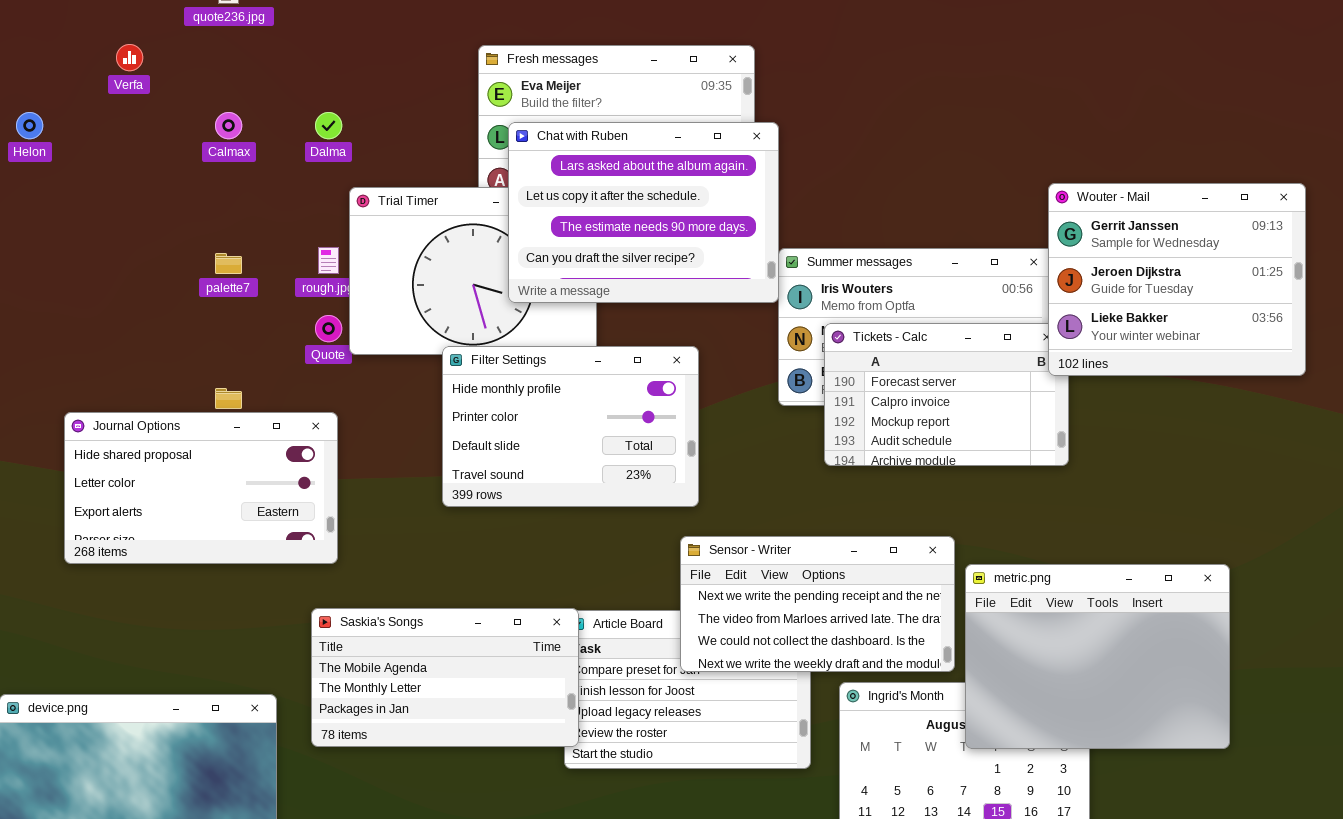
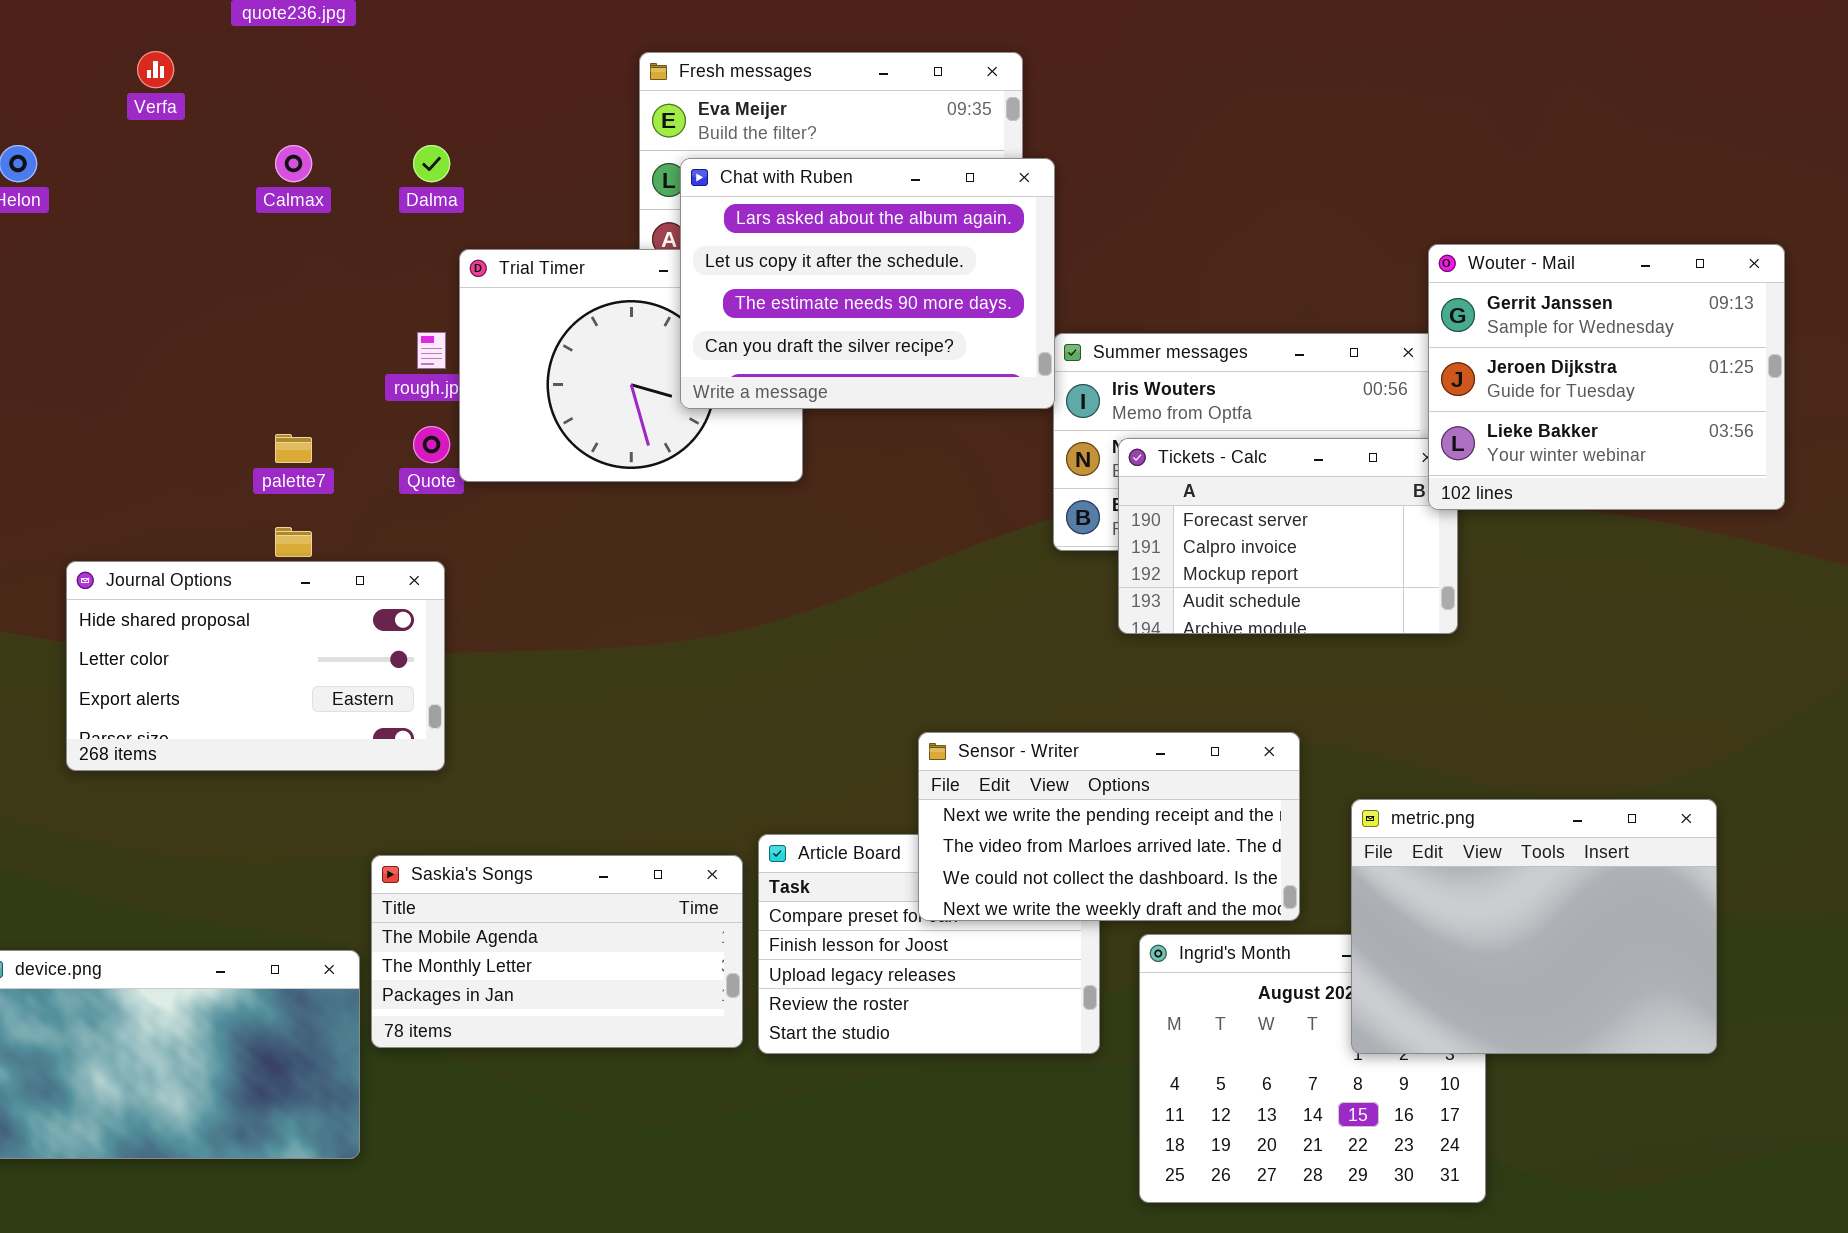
palette7: [215,253,242,274] -> [275,434,312,463], moved
Filter Settings: [442,346,699,507] -> none, closed
metric.png: [965,564,1230,749] -> [1351,799,1717,1054], moved
Saskia's Songs: [311,608,579,747] -> [371,855,743,1048], moved

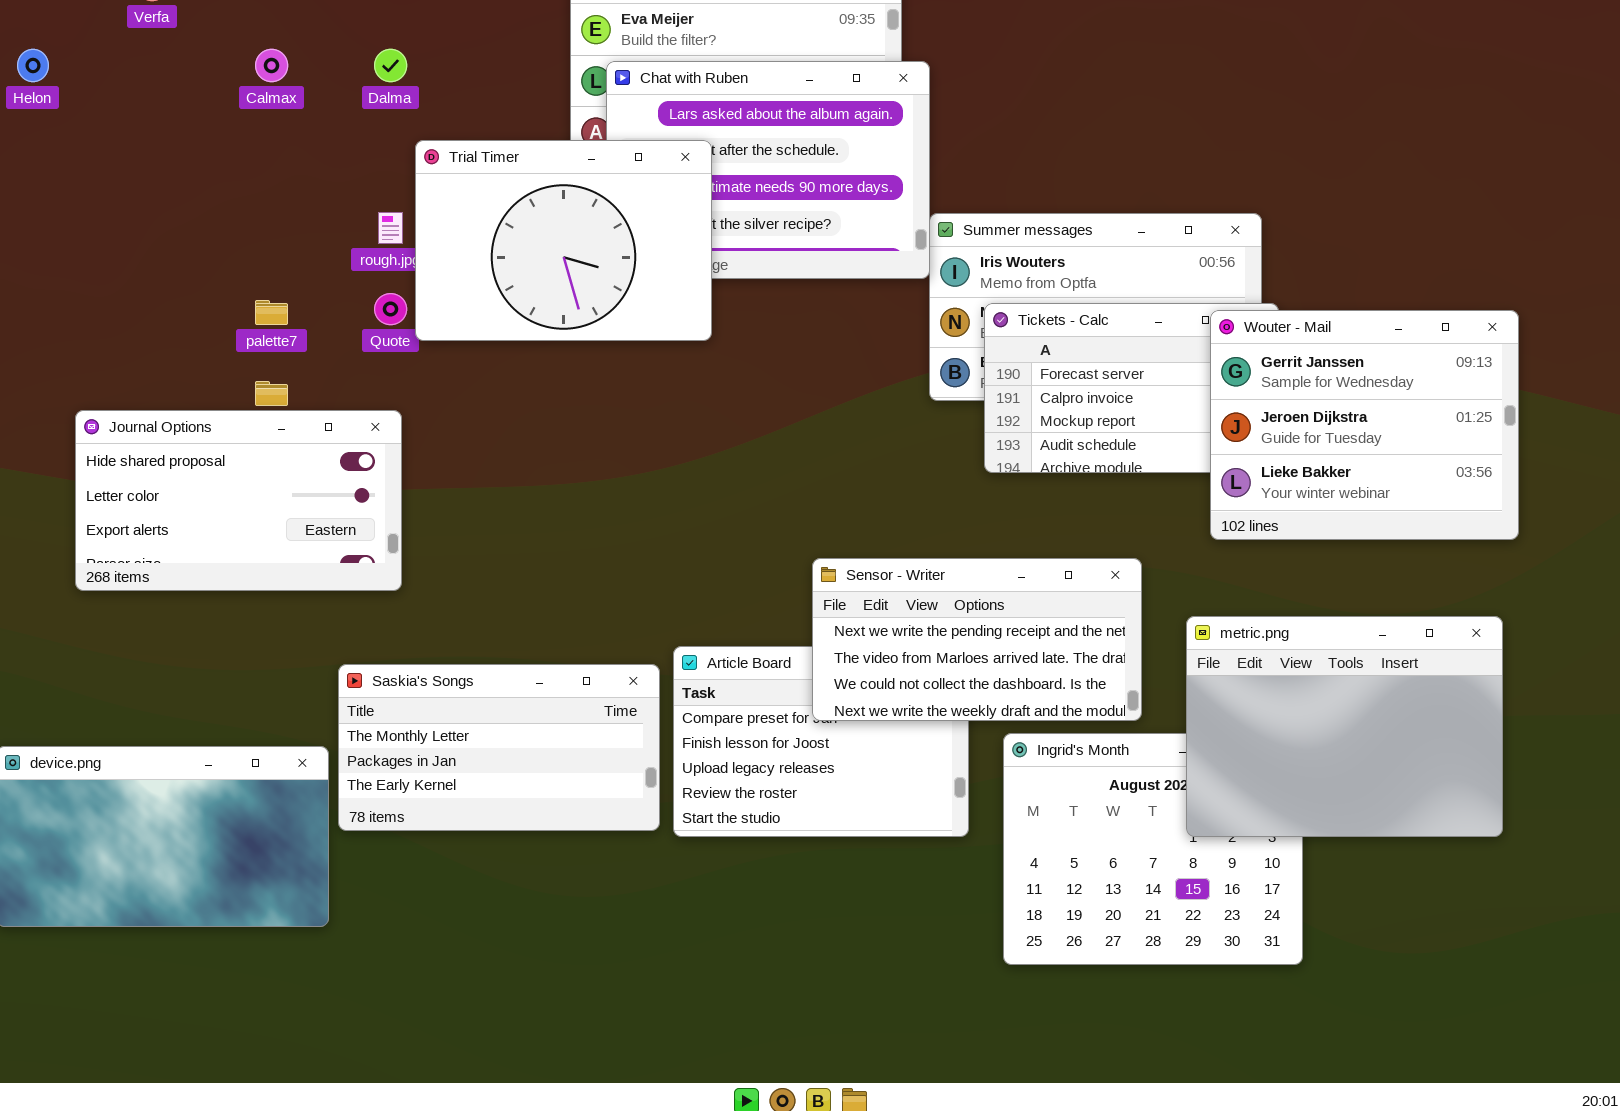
Wouter - Mail: [1428,244,1785,510] -> [1210,310,1519,540], moved
Trial Timer: [459,249,803,482] -> [415,140,712,341], raised
Saskia's Songs: [371,855,743,1048] -> [338,664,660,831], scrolled down 1 row

